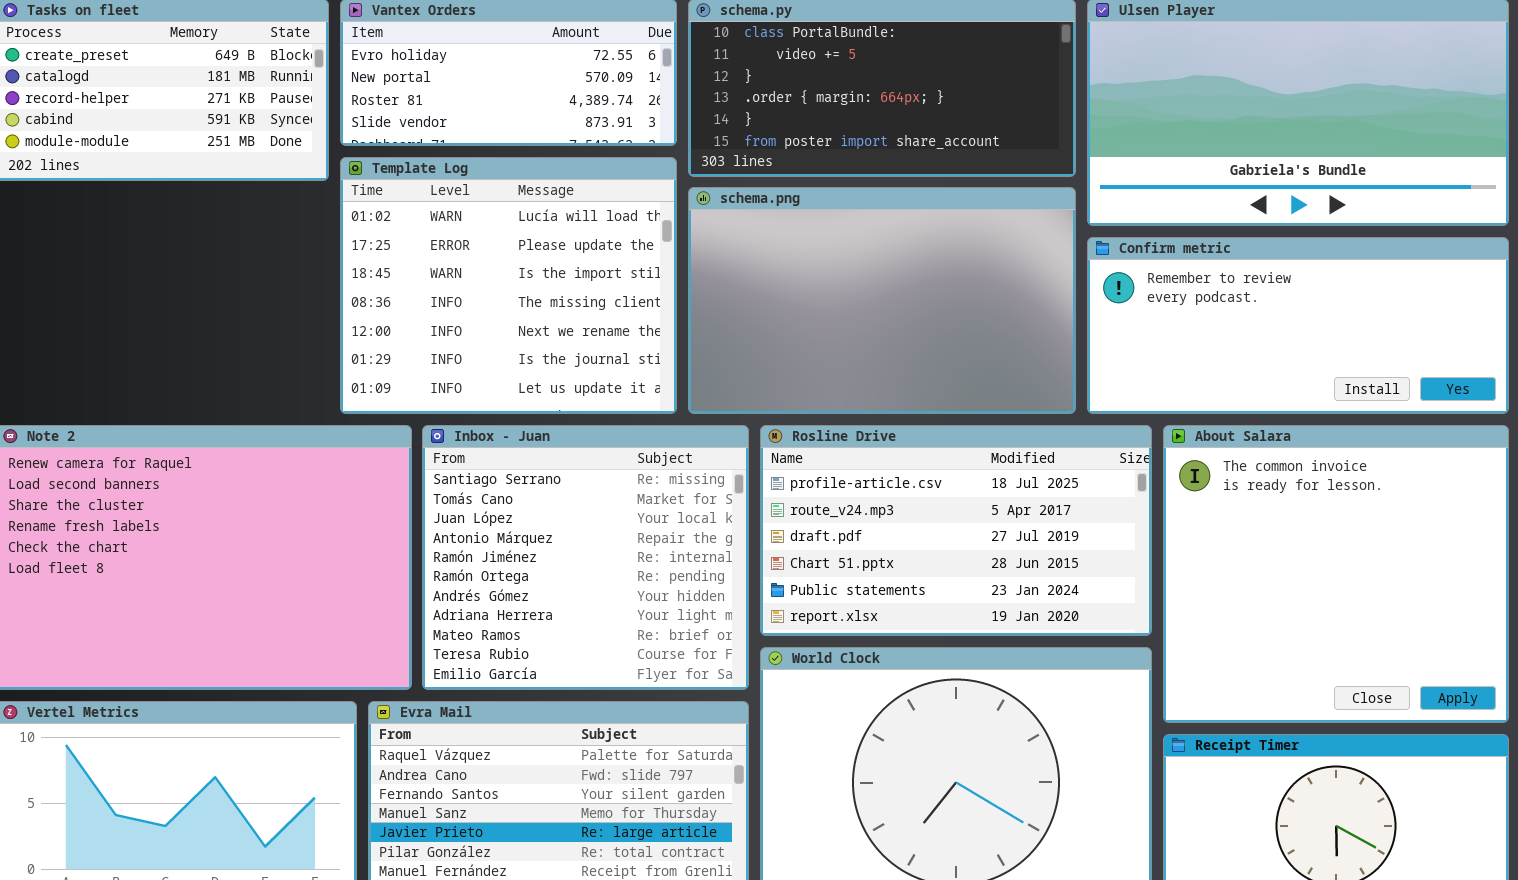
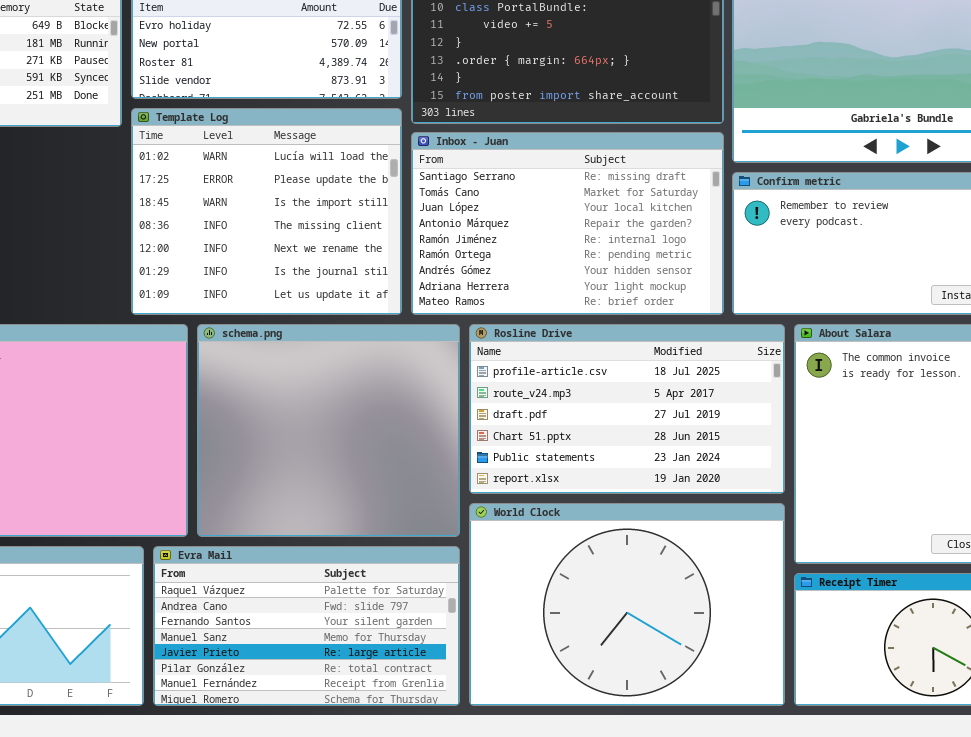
schema.png: [688,187,1076,414] -> [197,324,460,537], moved, resized
Inbox - Juan: [422,425,749,690] -> [411,132,724,315], moved, resized

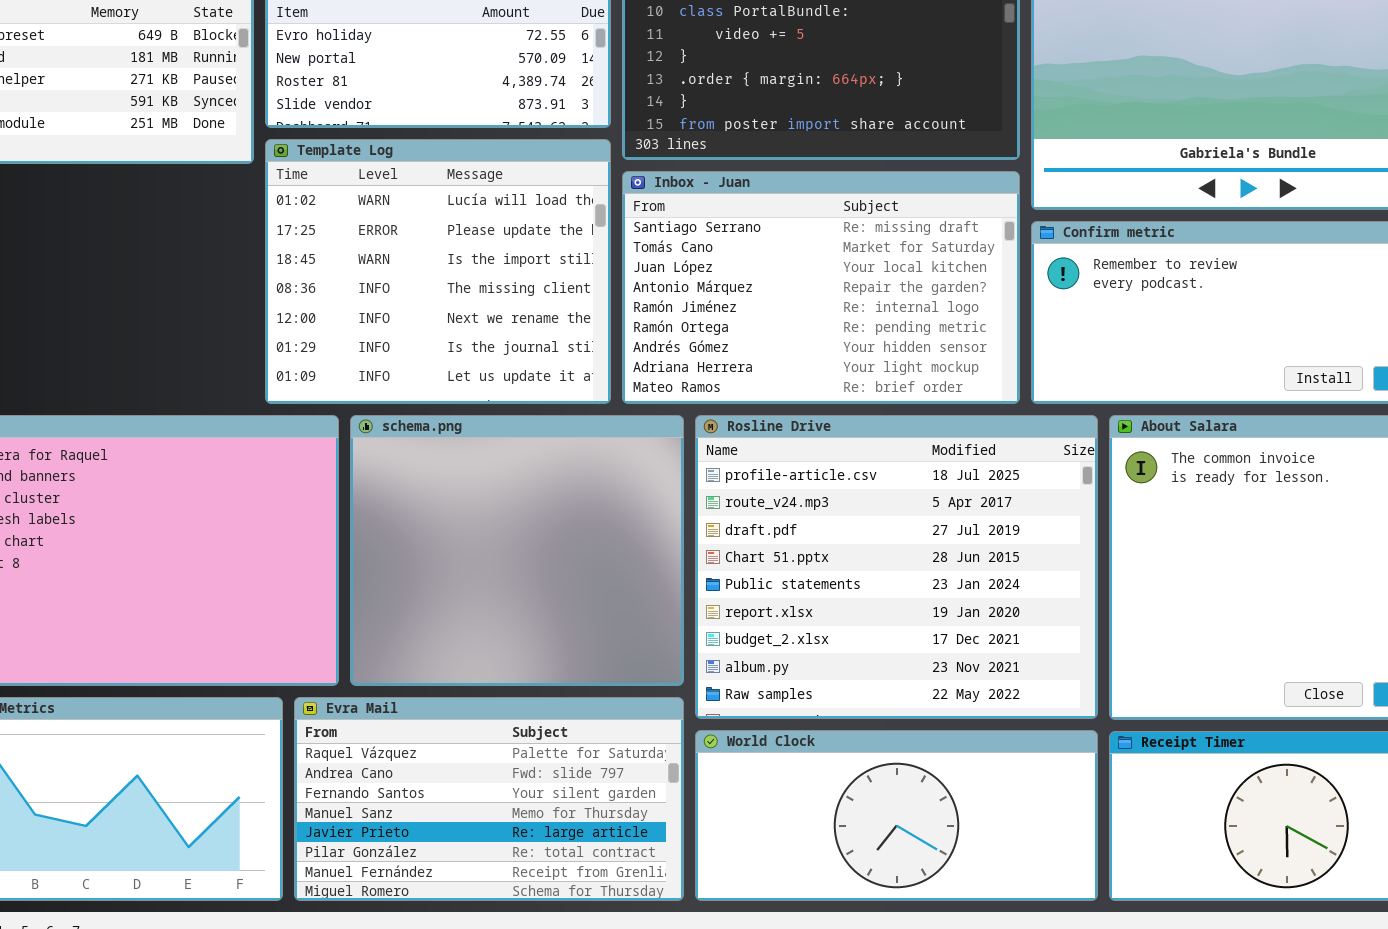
Rosline Drive: [469,324,785,494] -> [695,415,1098,719], resized
World Clock: [469,503,785,706] -> [695,730,1098,901], resized

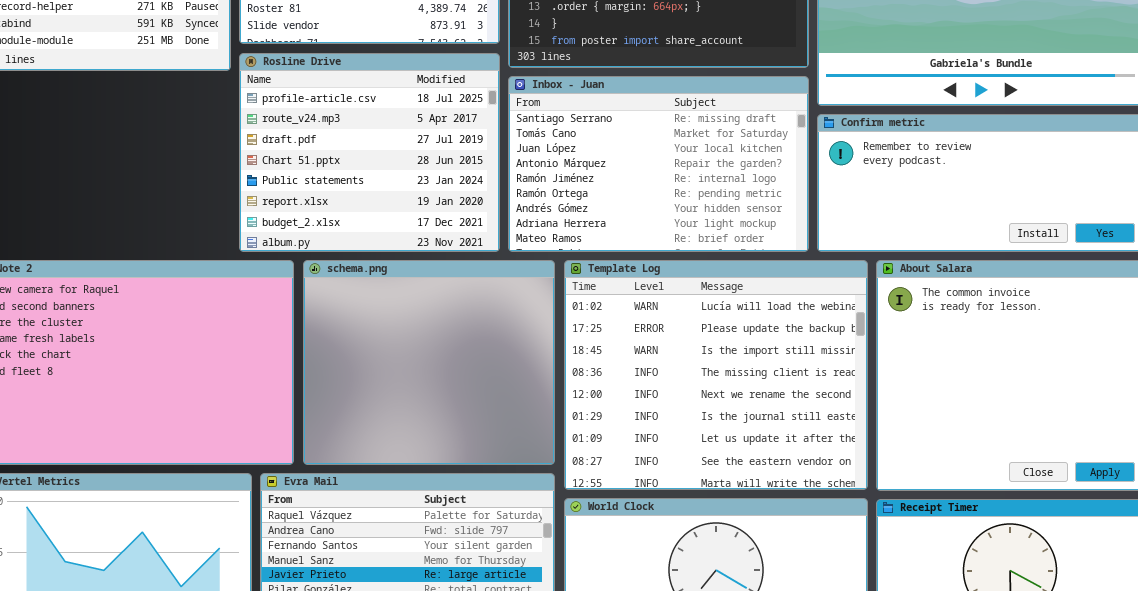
Template Log: [265,139,611,404] -> [564,260,868,490], moved, resized
Rosline Drive: [695,415,1098,719] -> [239,53,500,252], moved, resized

